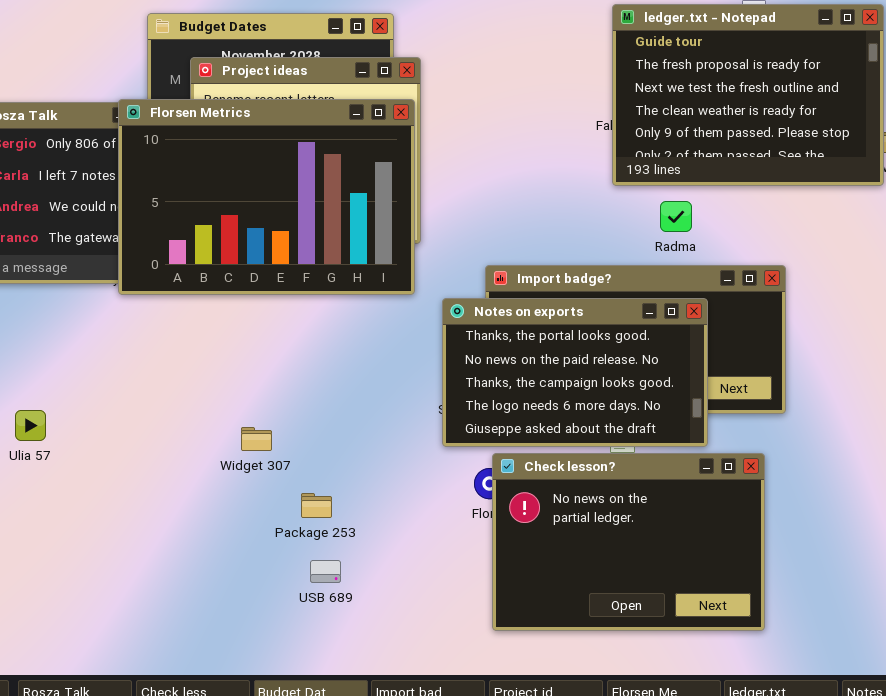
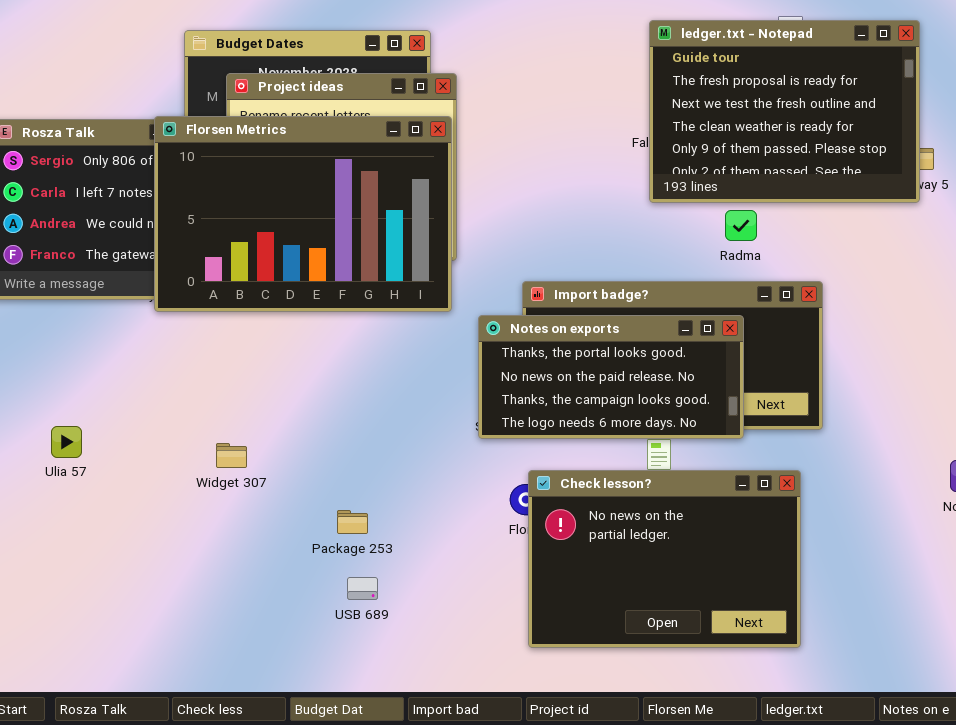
Radma: [660,201,692,232] -> [725,210,757,241], moved
Notes on exports: [442,298,708,447] -> [478,315,744,439], resized
Widget 307: [241,427,272,451] -> [216,443,247,468], moved

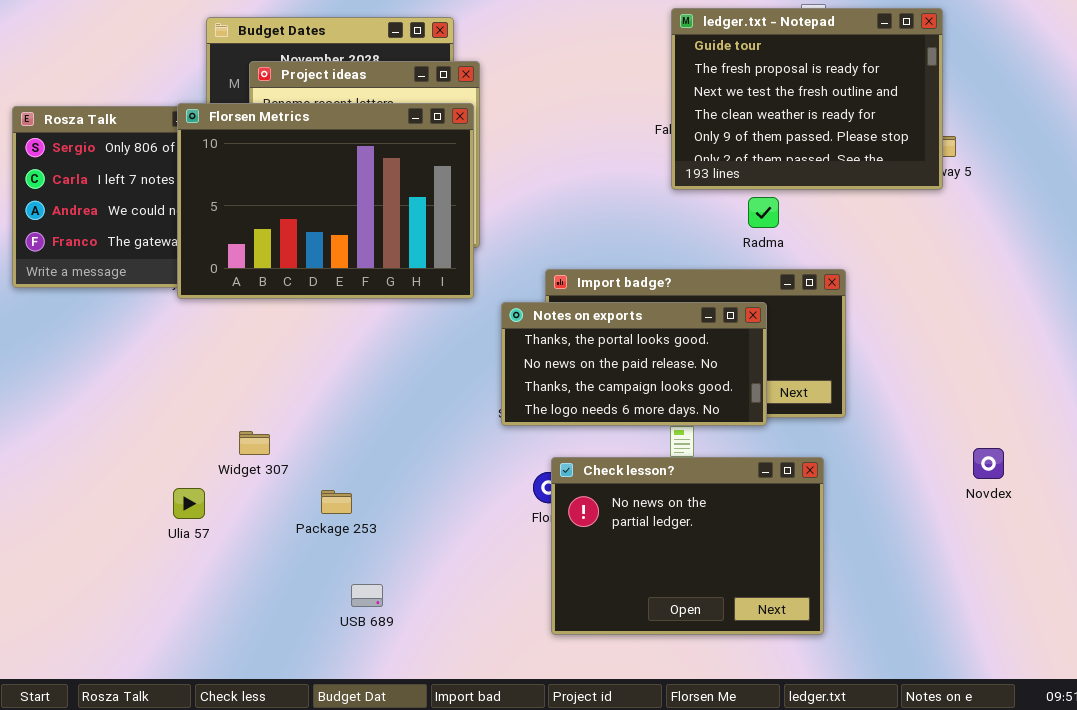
Ulia 57: [51,426,82,458] -> [173,488,205,519], moved
Package 253: [337,510,368,534] -> [321,490,352,514], moved
USB 689: [347,577,378,600] -> [351,584,383,607], moved

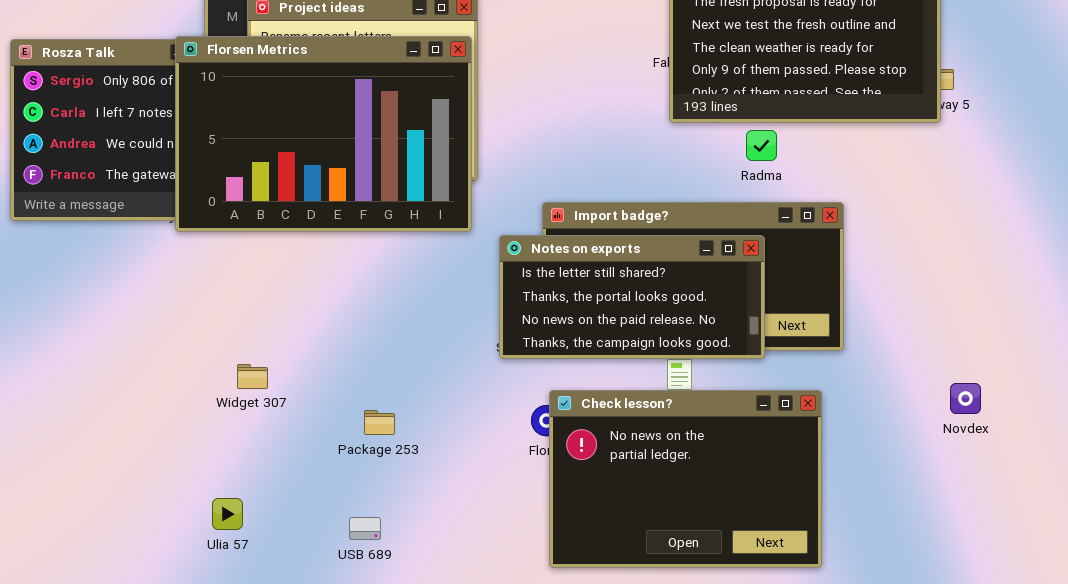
Notes on exports: [501,302,767,426] -> [499,235,765,359], scrolled up 1 row
Novdex: [973,448,1004,479] -> [950,383,981,414], moved
Ulia 57: [173,488,205,519] -> [212,498,243,530], moved
Package 253: [321,490,352,514] -> [364,410,395,435], moved

